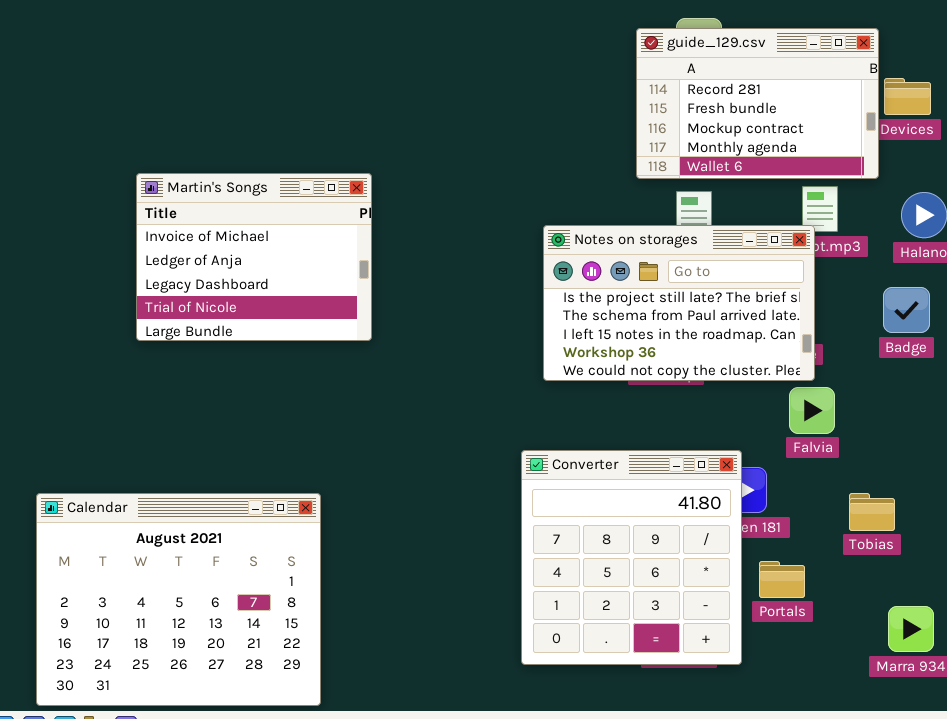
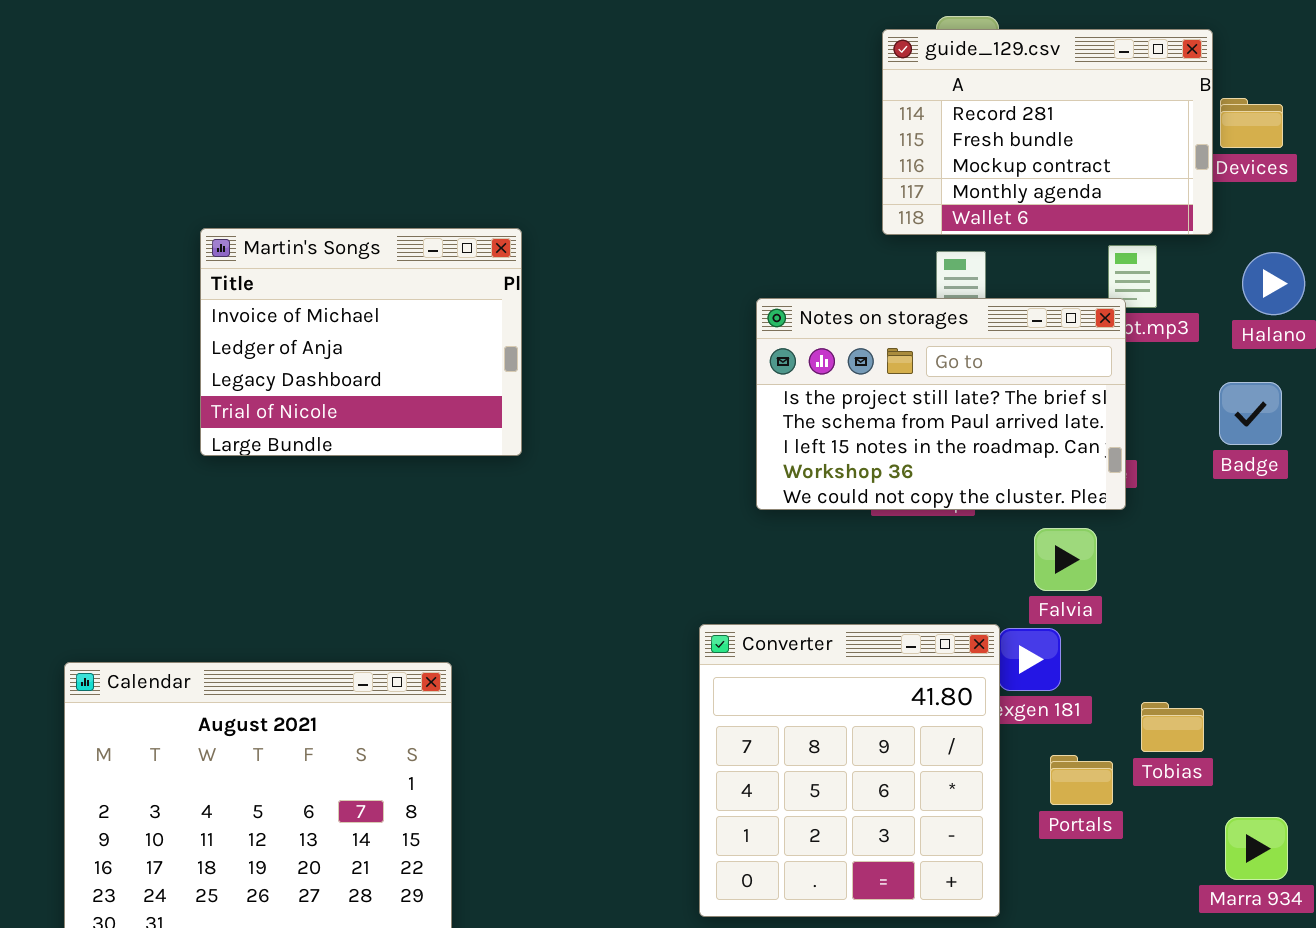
Falvia: [789,387,835,434] -> [1034,528,1097,591], moved
Converter: [521,450,742,665] -> [699,624,1000,917], moved
Tobias: [849,493,895,531] -> [1141,702,1204,752], moved

